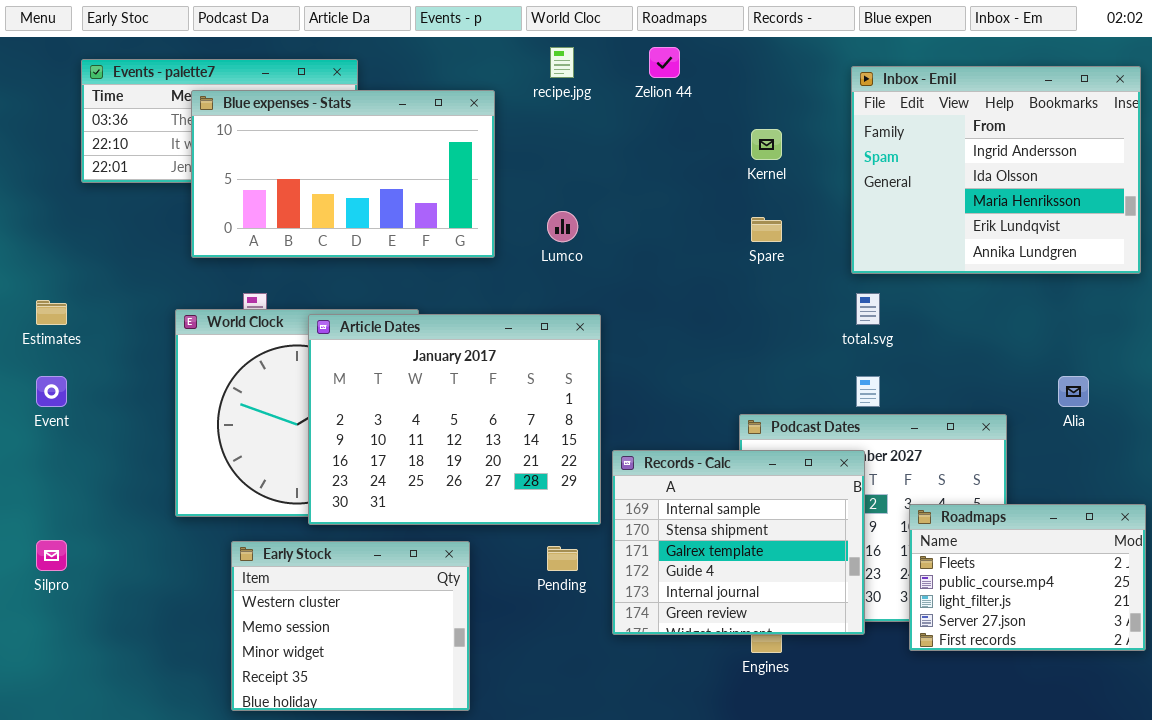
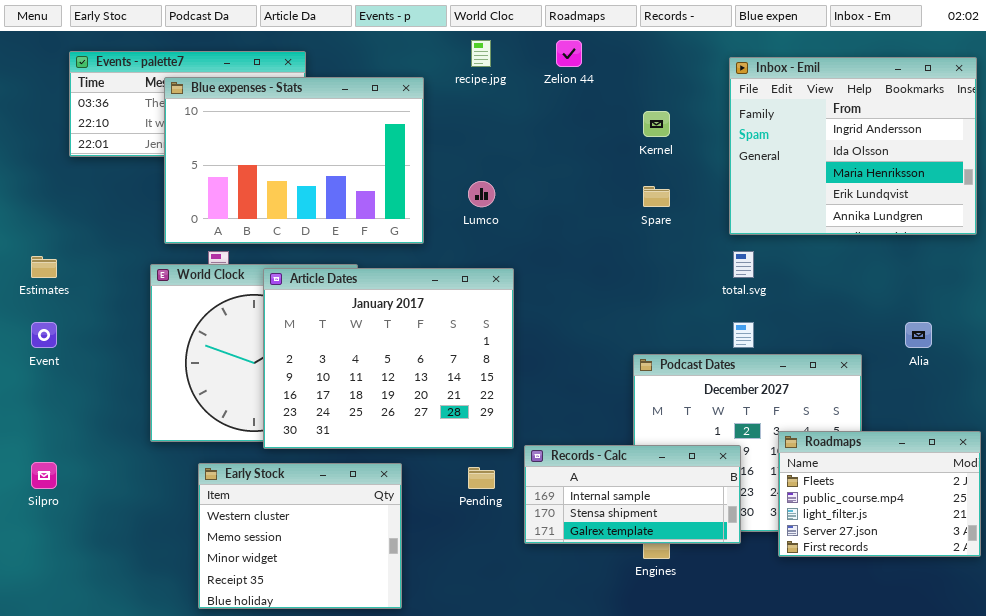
Blue expenses - Stats: [191,90,495,258] -> [164,77,424,244], resized
Records - Calc: [612,450,865,635] -> [524,445,741,544], resized

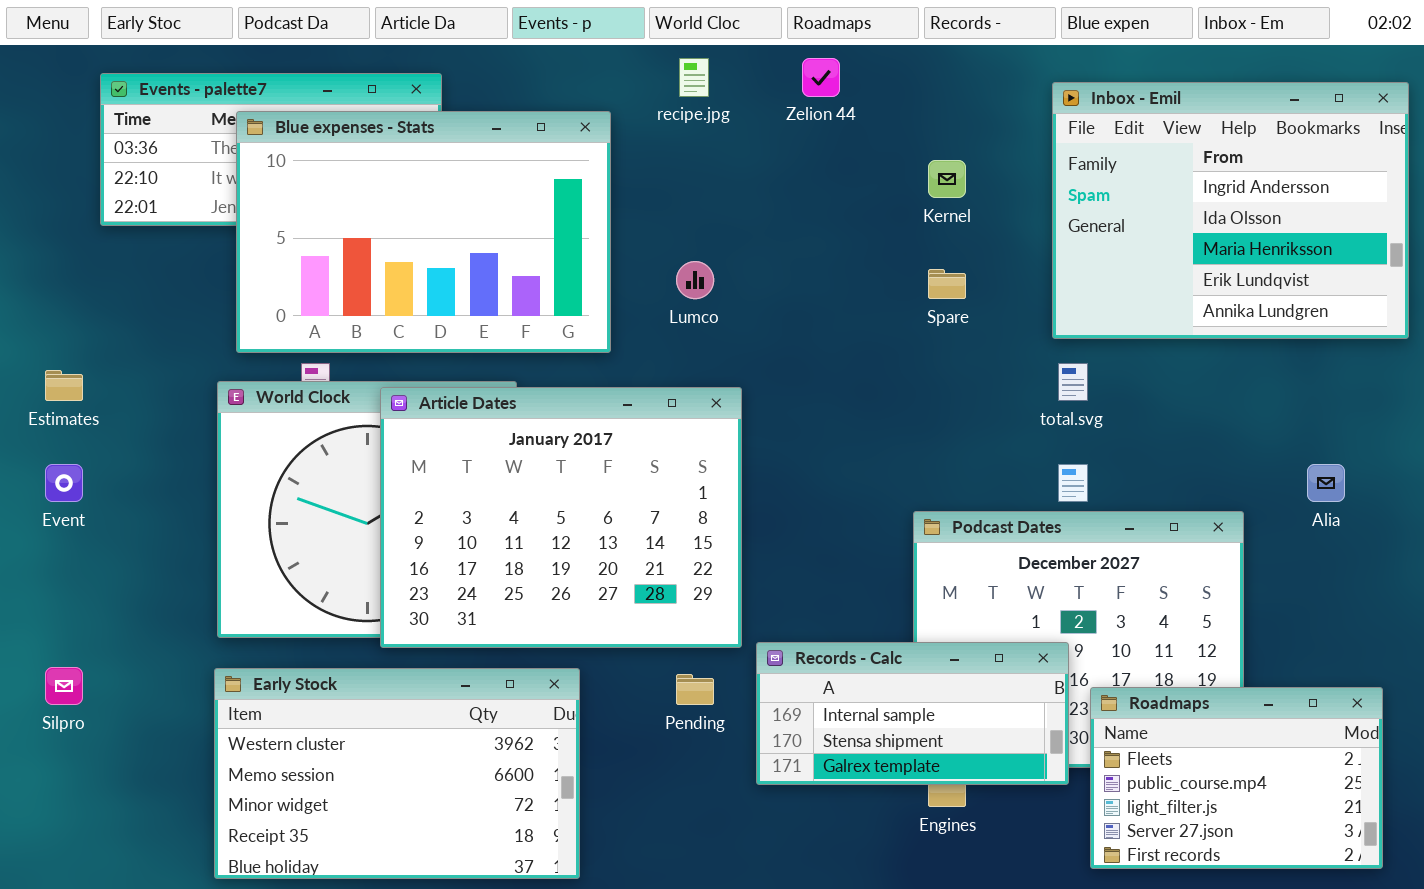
Roadmaps: [778,431,981,557] -> [1090,687,1383,869], moved
Early Stock: [198,463,402,609] -> [214,668,580,879], resized

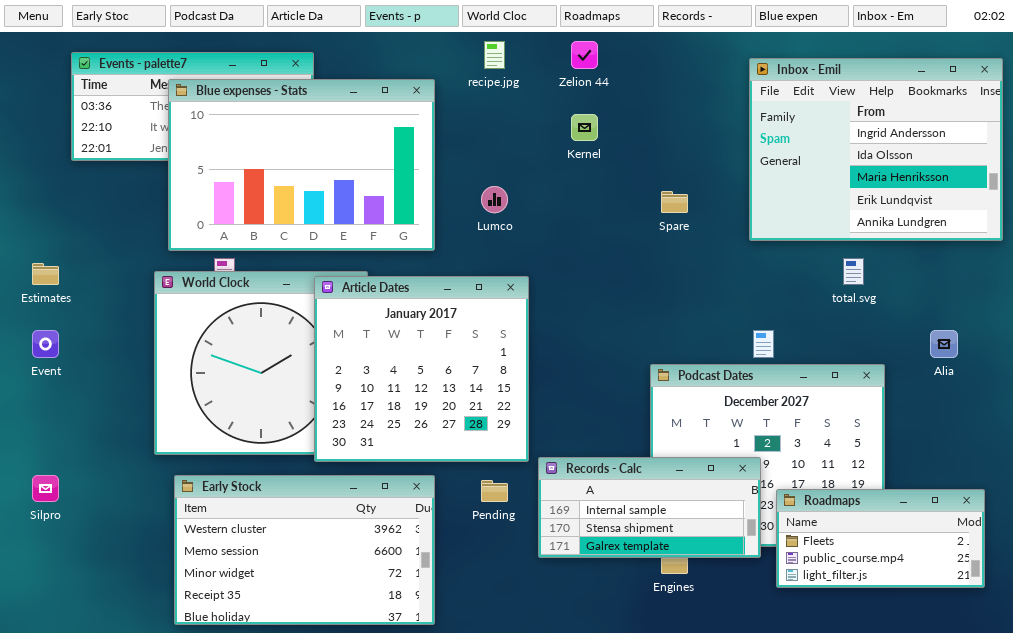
Kernel: [928,160,966,198] -> [571,114,598,141], moved
total.svg: [1058,363,1088,401] -> [843,258,864,285], moved
Article Dates: [380,387,742,648] -> [314,276,529,462], resized
Early Stock: [214,668,580,879] -> [174,475,435,625], moved
Roadmaps: [1090,687,1383,869] -> [776,489,985,588], resized

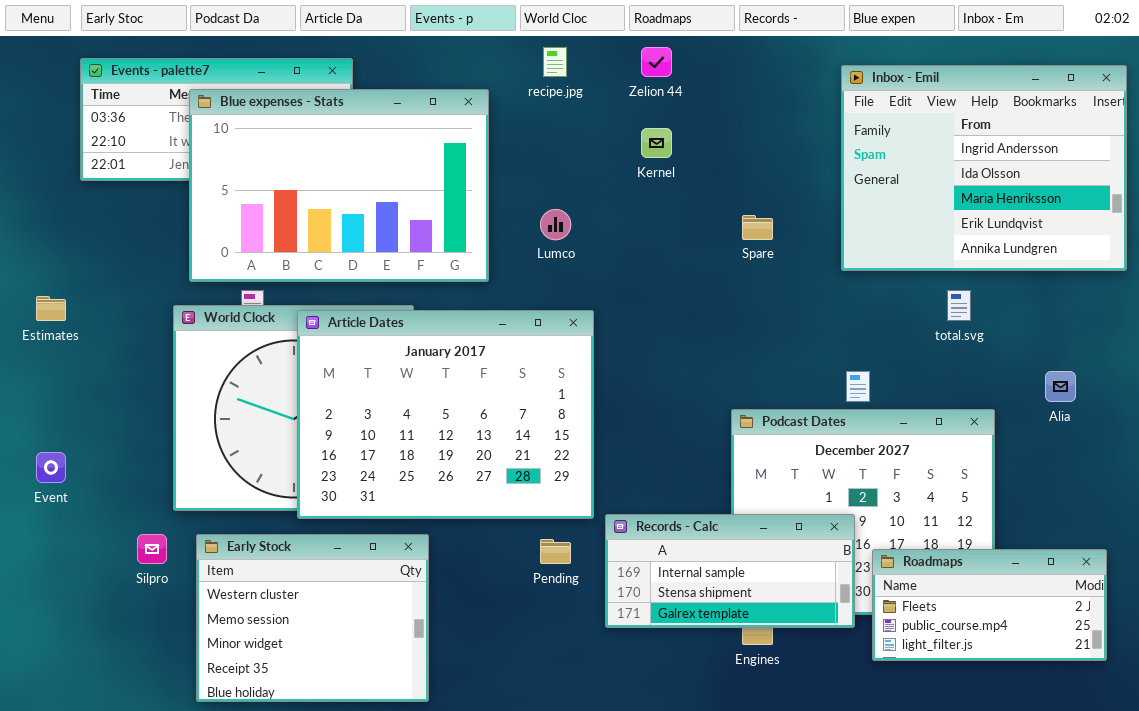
Article Dates: [314,276,529,462] -> [297,310,594,519], resized
Event: [32,330,59,358] -> [36,452,66,483], moved
Silpro: [32,475,59,502] -> [137,534,167,564], moved
Early Stock: [174,475,435,625] -> [196,534,429,702], resized

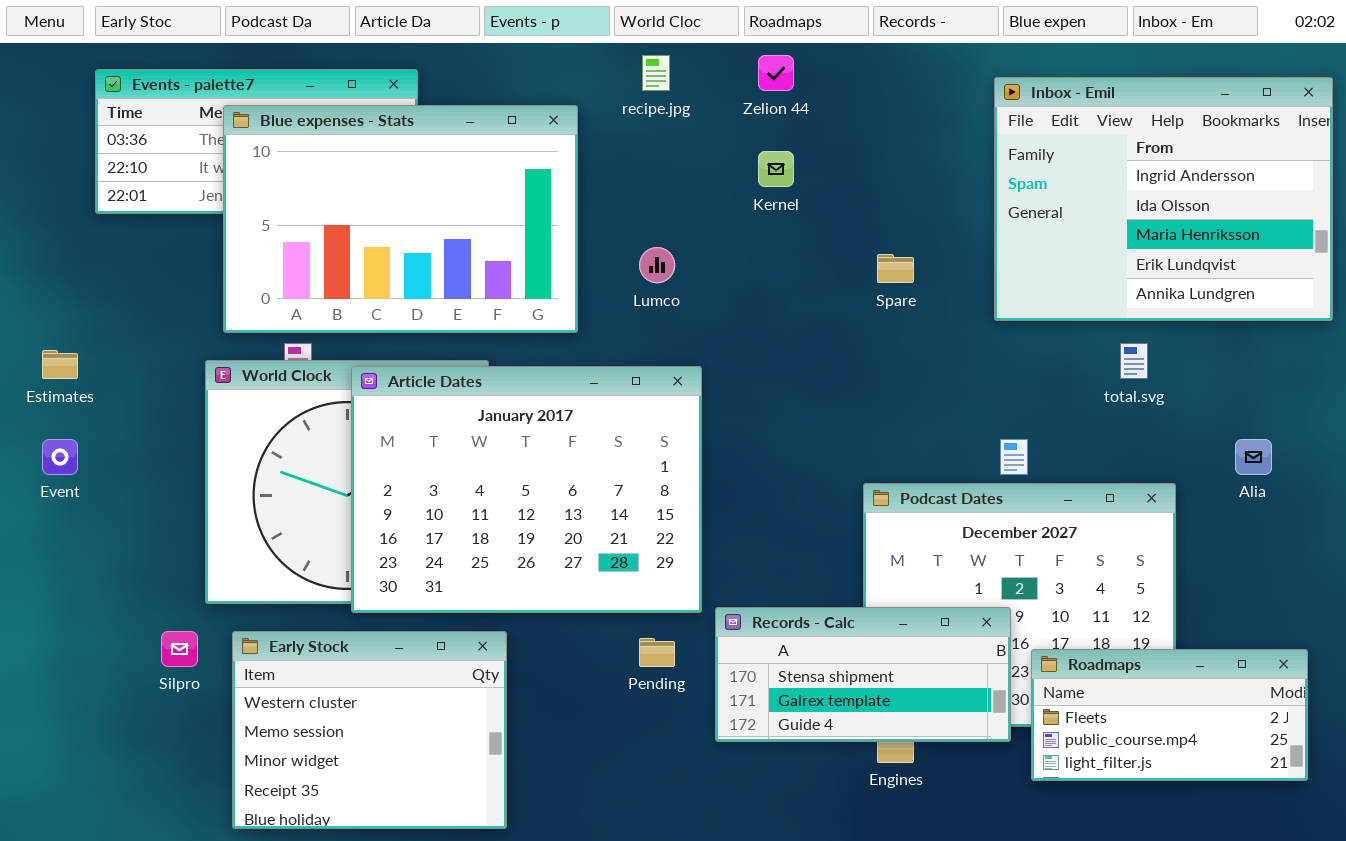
Event: [36,452,66,483] -> [42,439,78,475], moved
Records - Calc: [605,514,855,628] -> [715,607,1011,742], scrolled down 1 row

